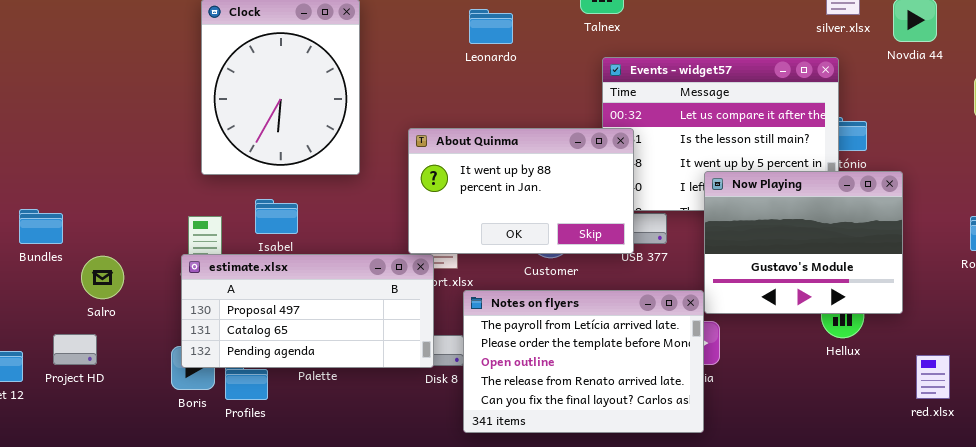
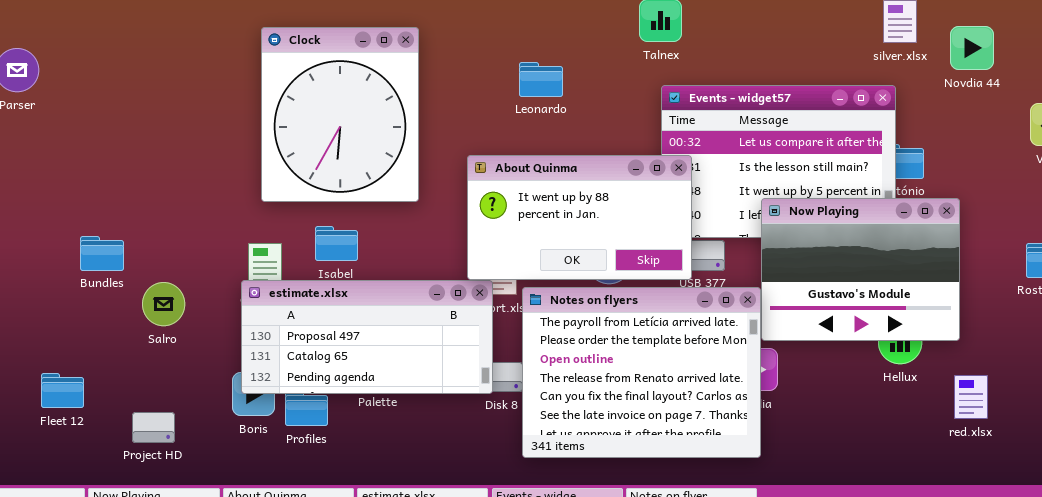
Leonardo: [469,9,513,44] -> [519,62,563,97], moved
Notes on flyers: [463,290,704,433] -> [522,287,761,458], resized
Project HD: [53,334,97,365] -> [132,412,175,443], moved
red.xlsx: [916,355,950,399] -> [954,375,988,419], moved

